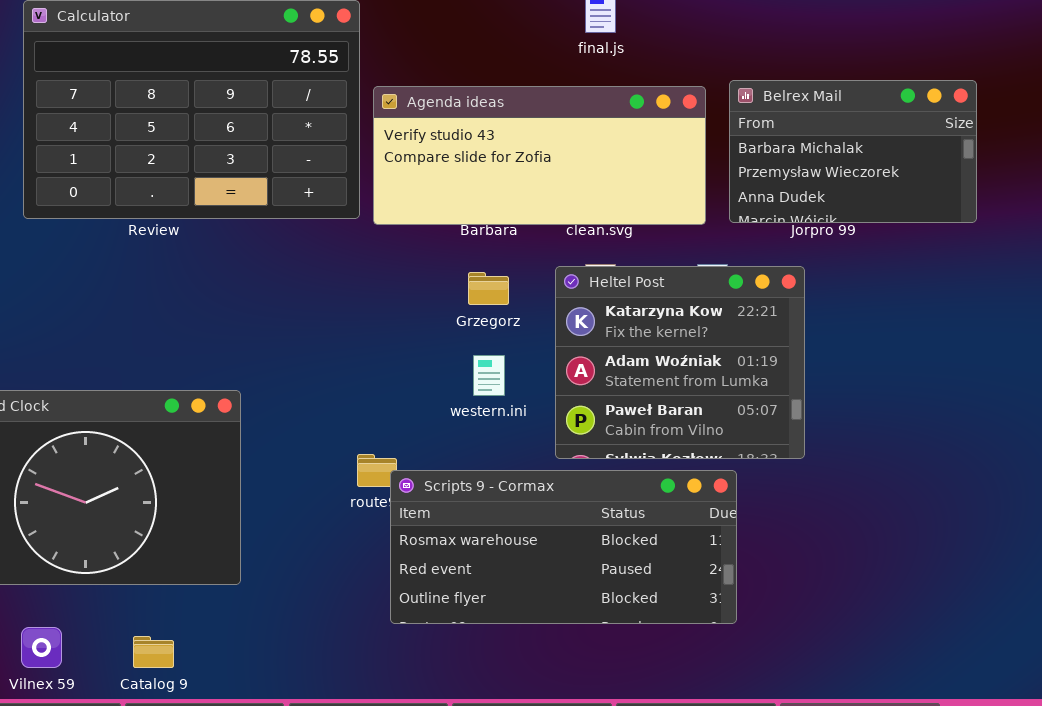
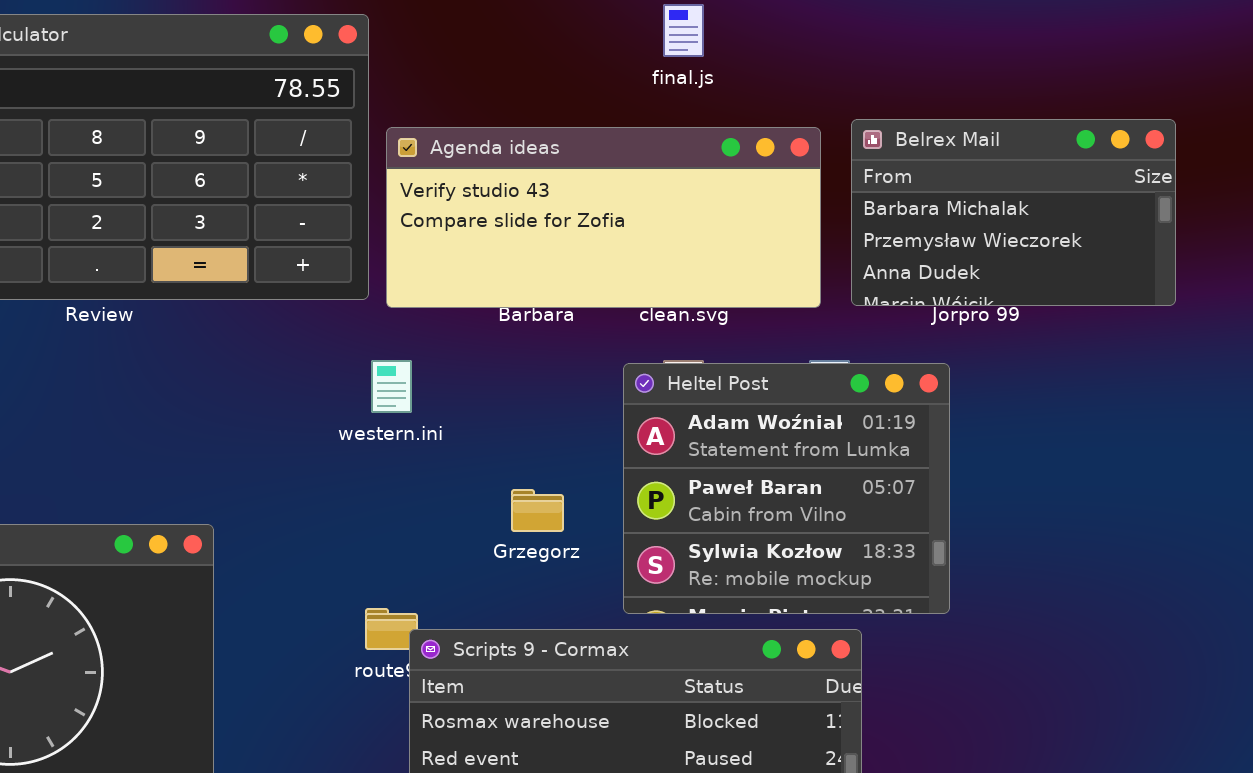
Heltel Post: [555,266,805,459] -> [623,363,950,614], scrolled down 1 row
Grzegorz: [468,272,509,305] -> [511,489,564,532], moved
western.ini: [473,355,505,396] -> [371,360,412,413], moved

